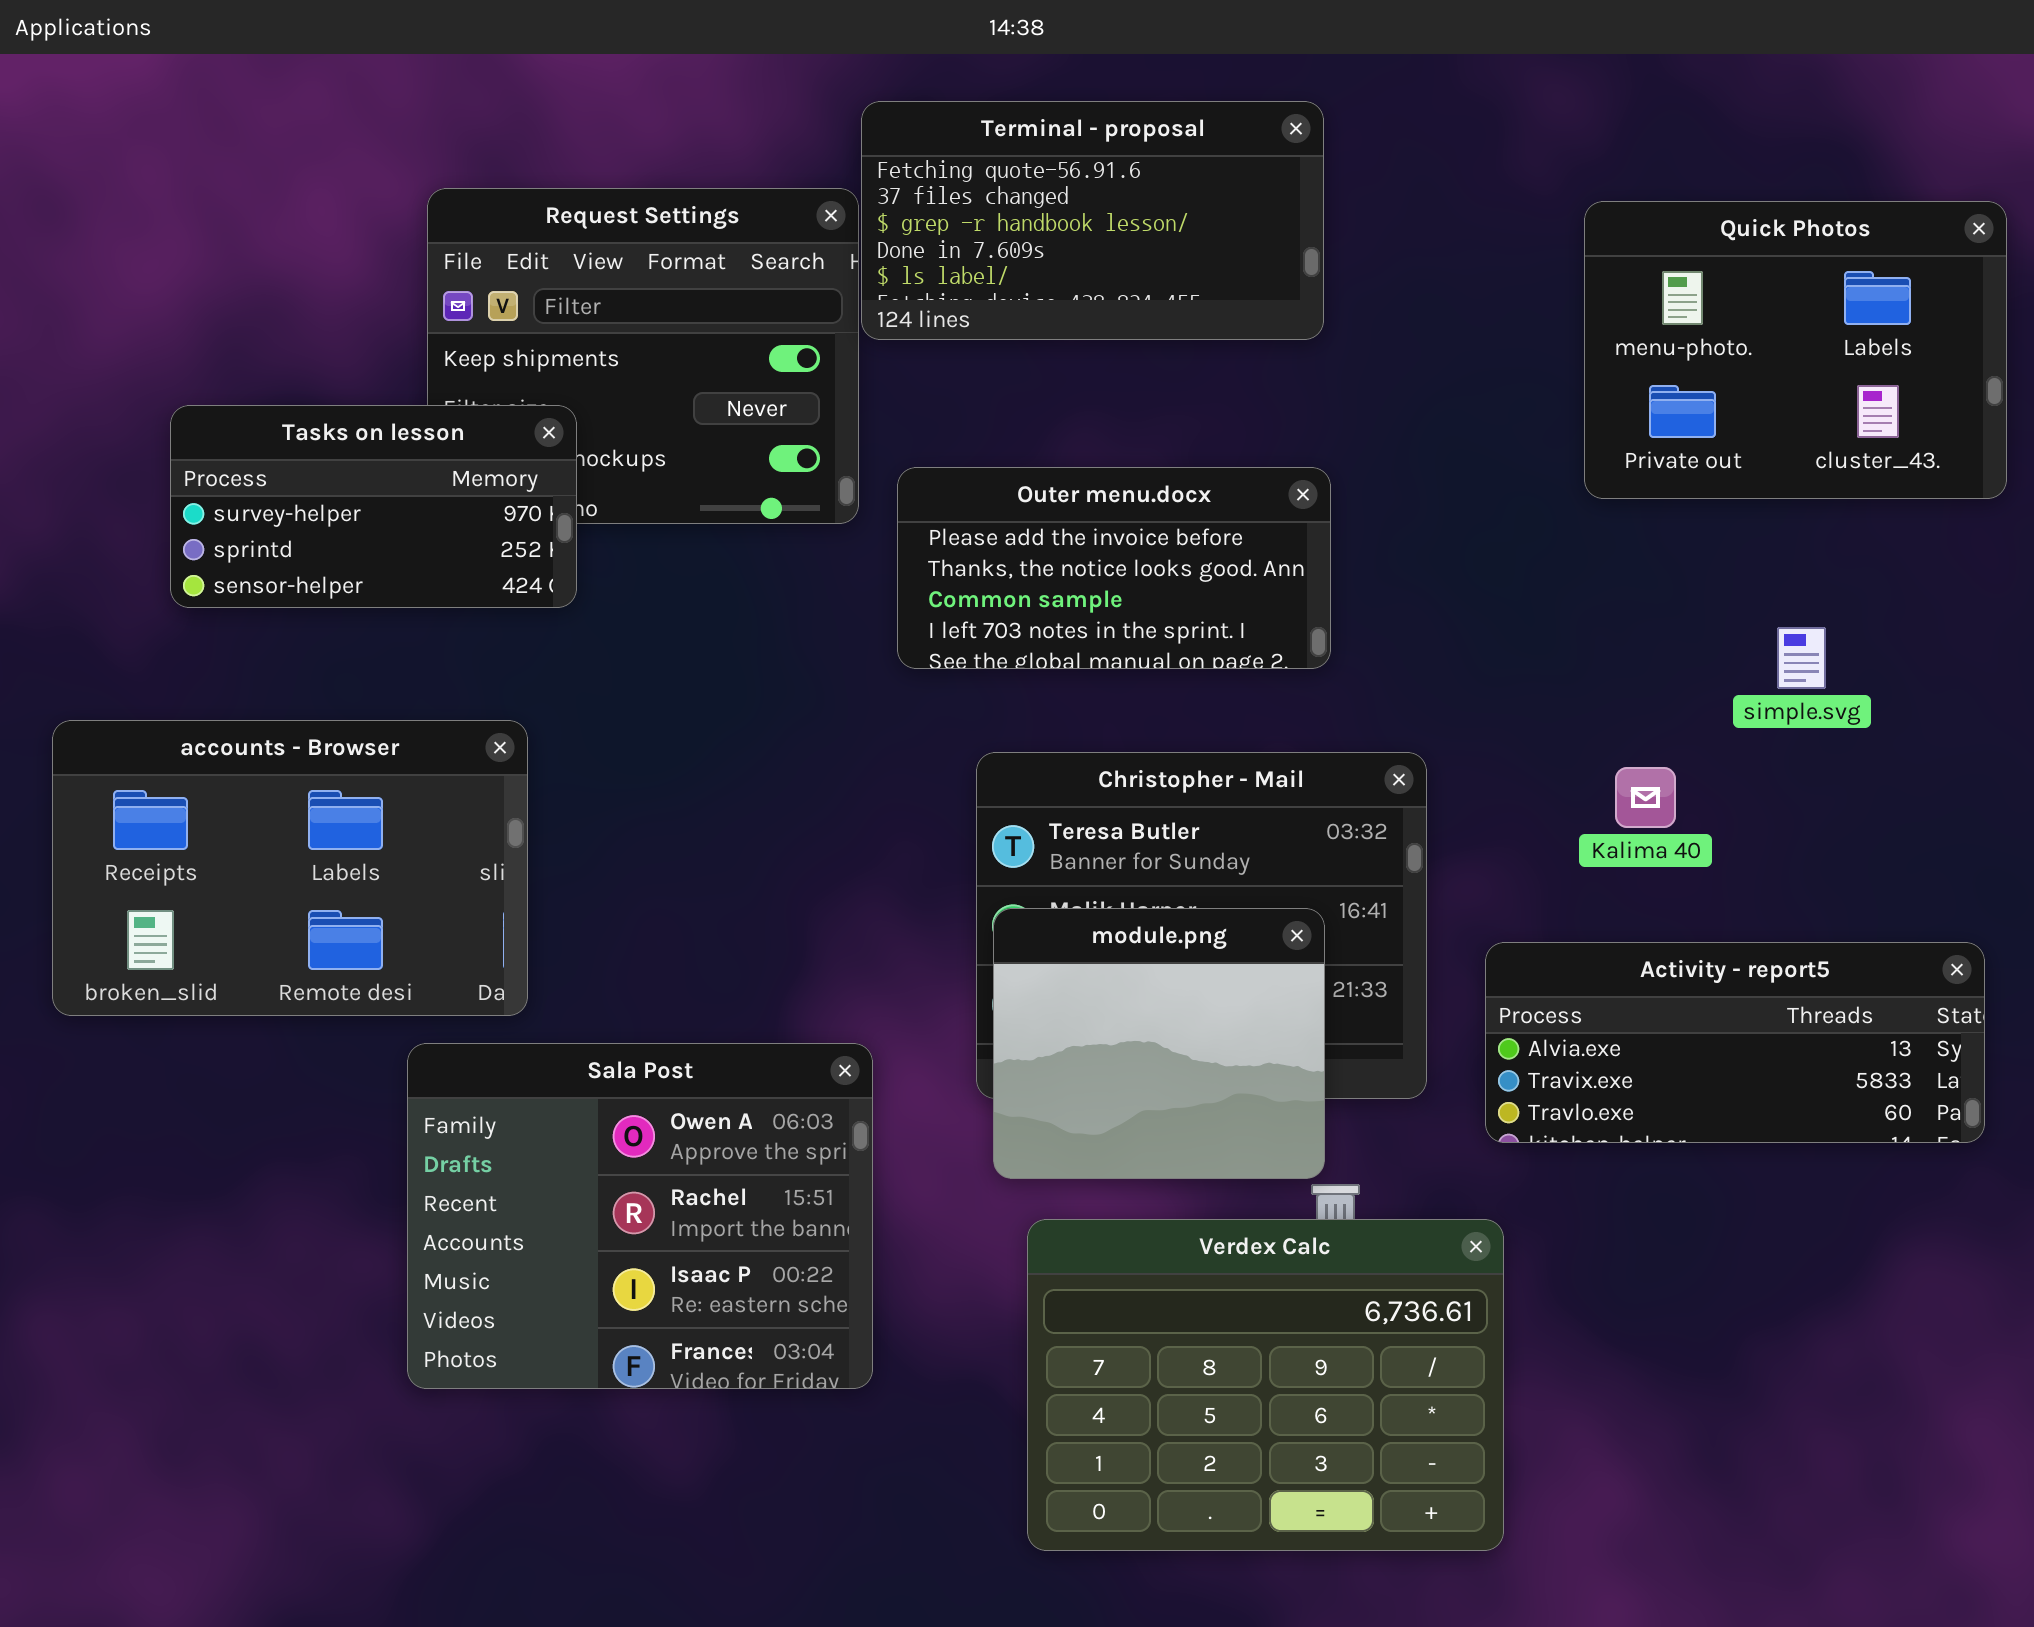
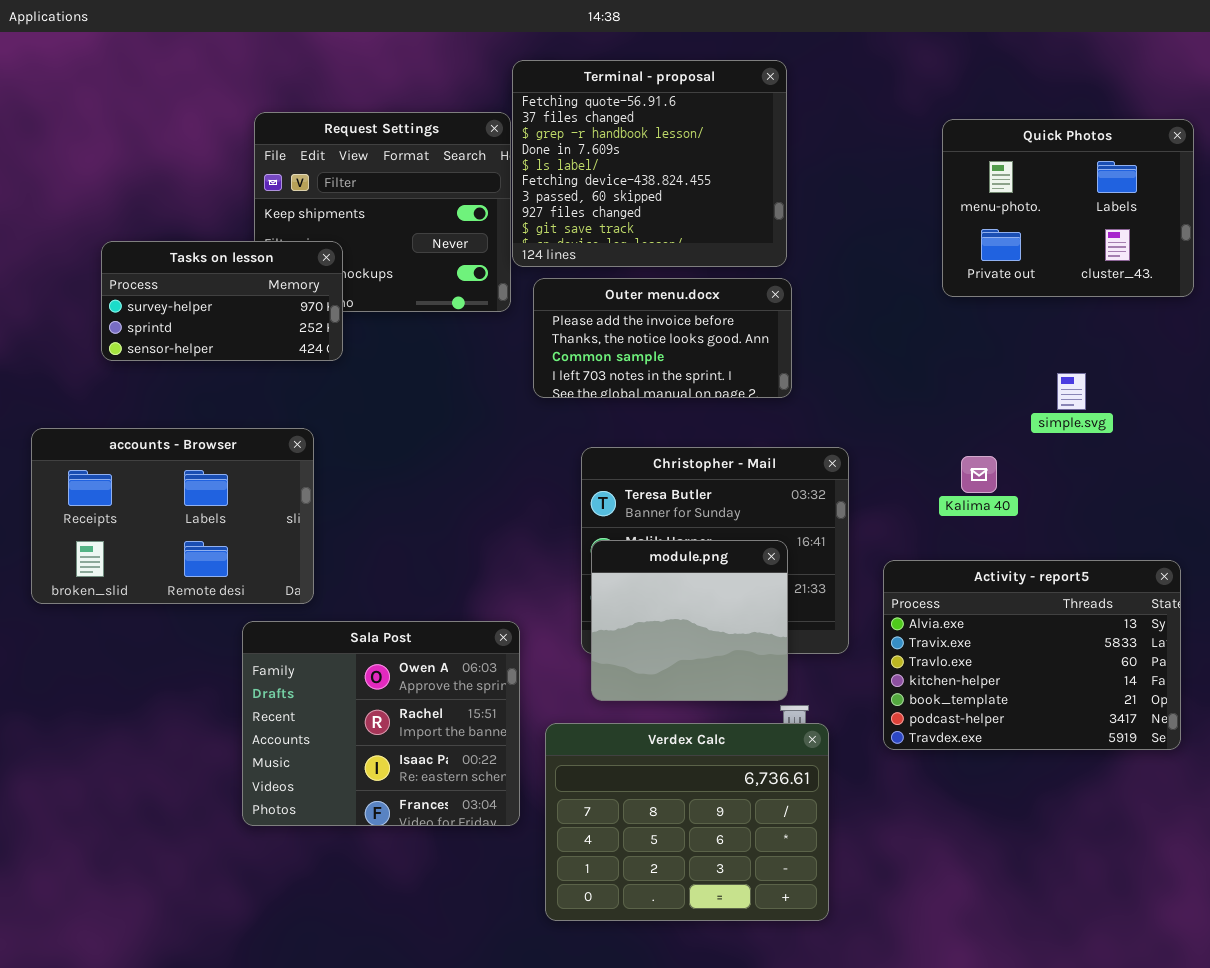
Terminal - proposal: [861,101,1324,340] -> [512,60,787,267], resized
Activity - report5: [1485,942,1985,1143] -> [883,560,1181,750], resized
Verdex Calc: [1027,1219,1504,1551] -> [545,723,829,921], moved

